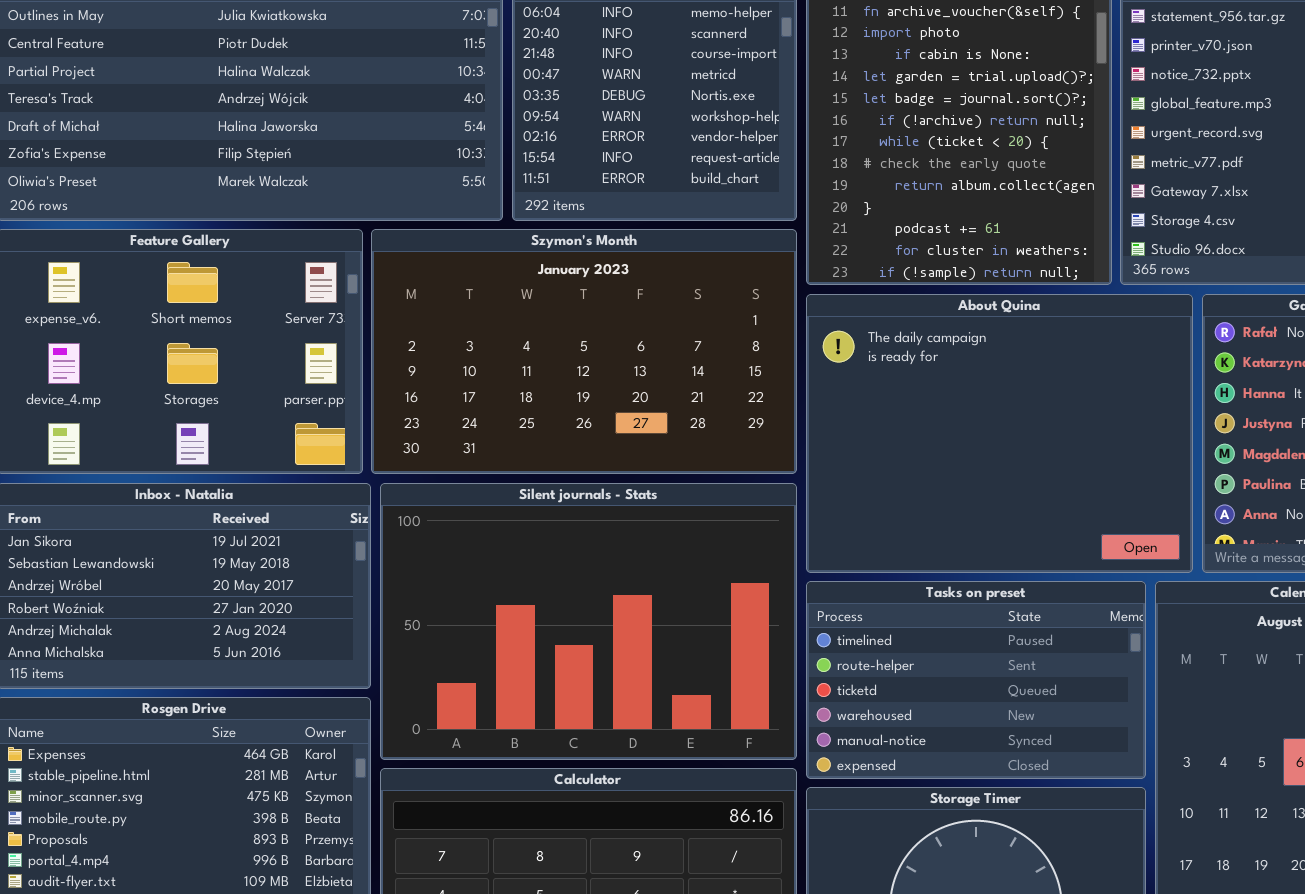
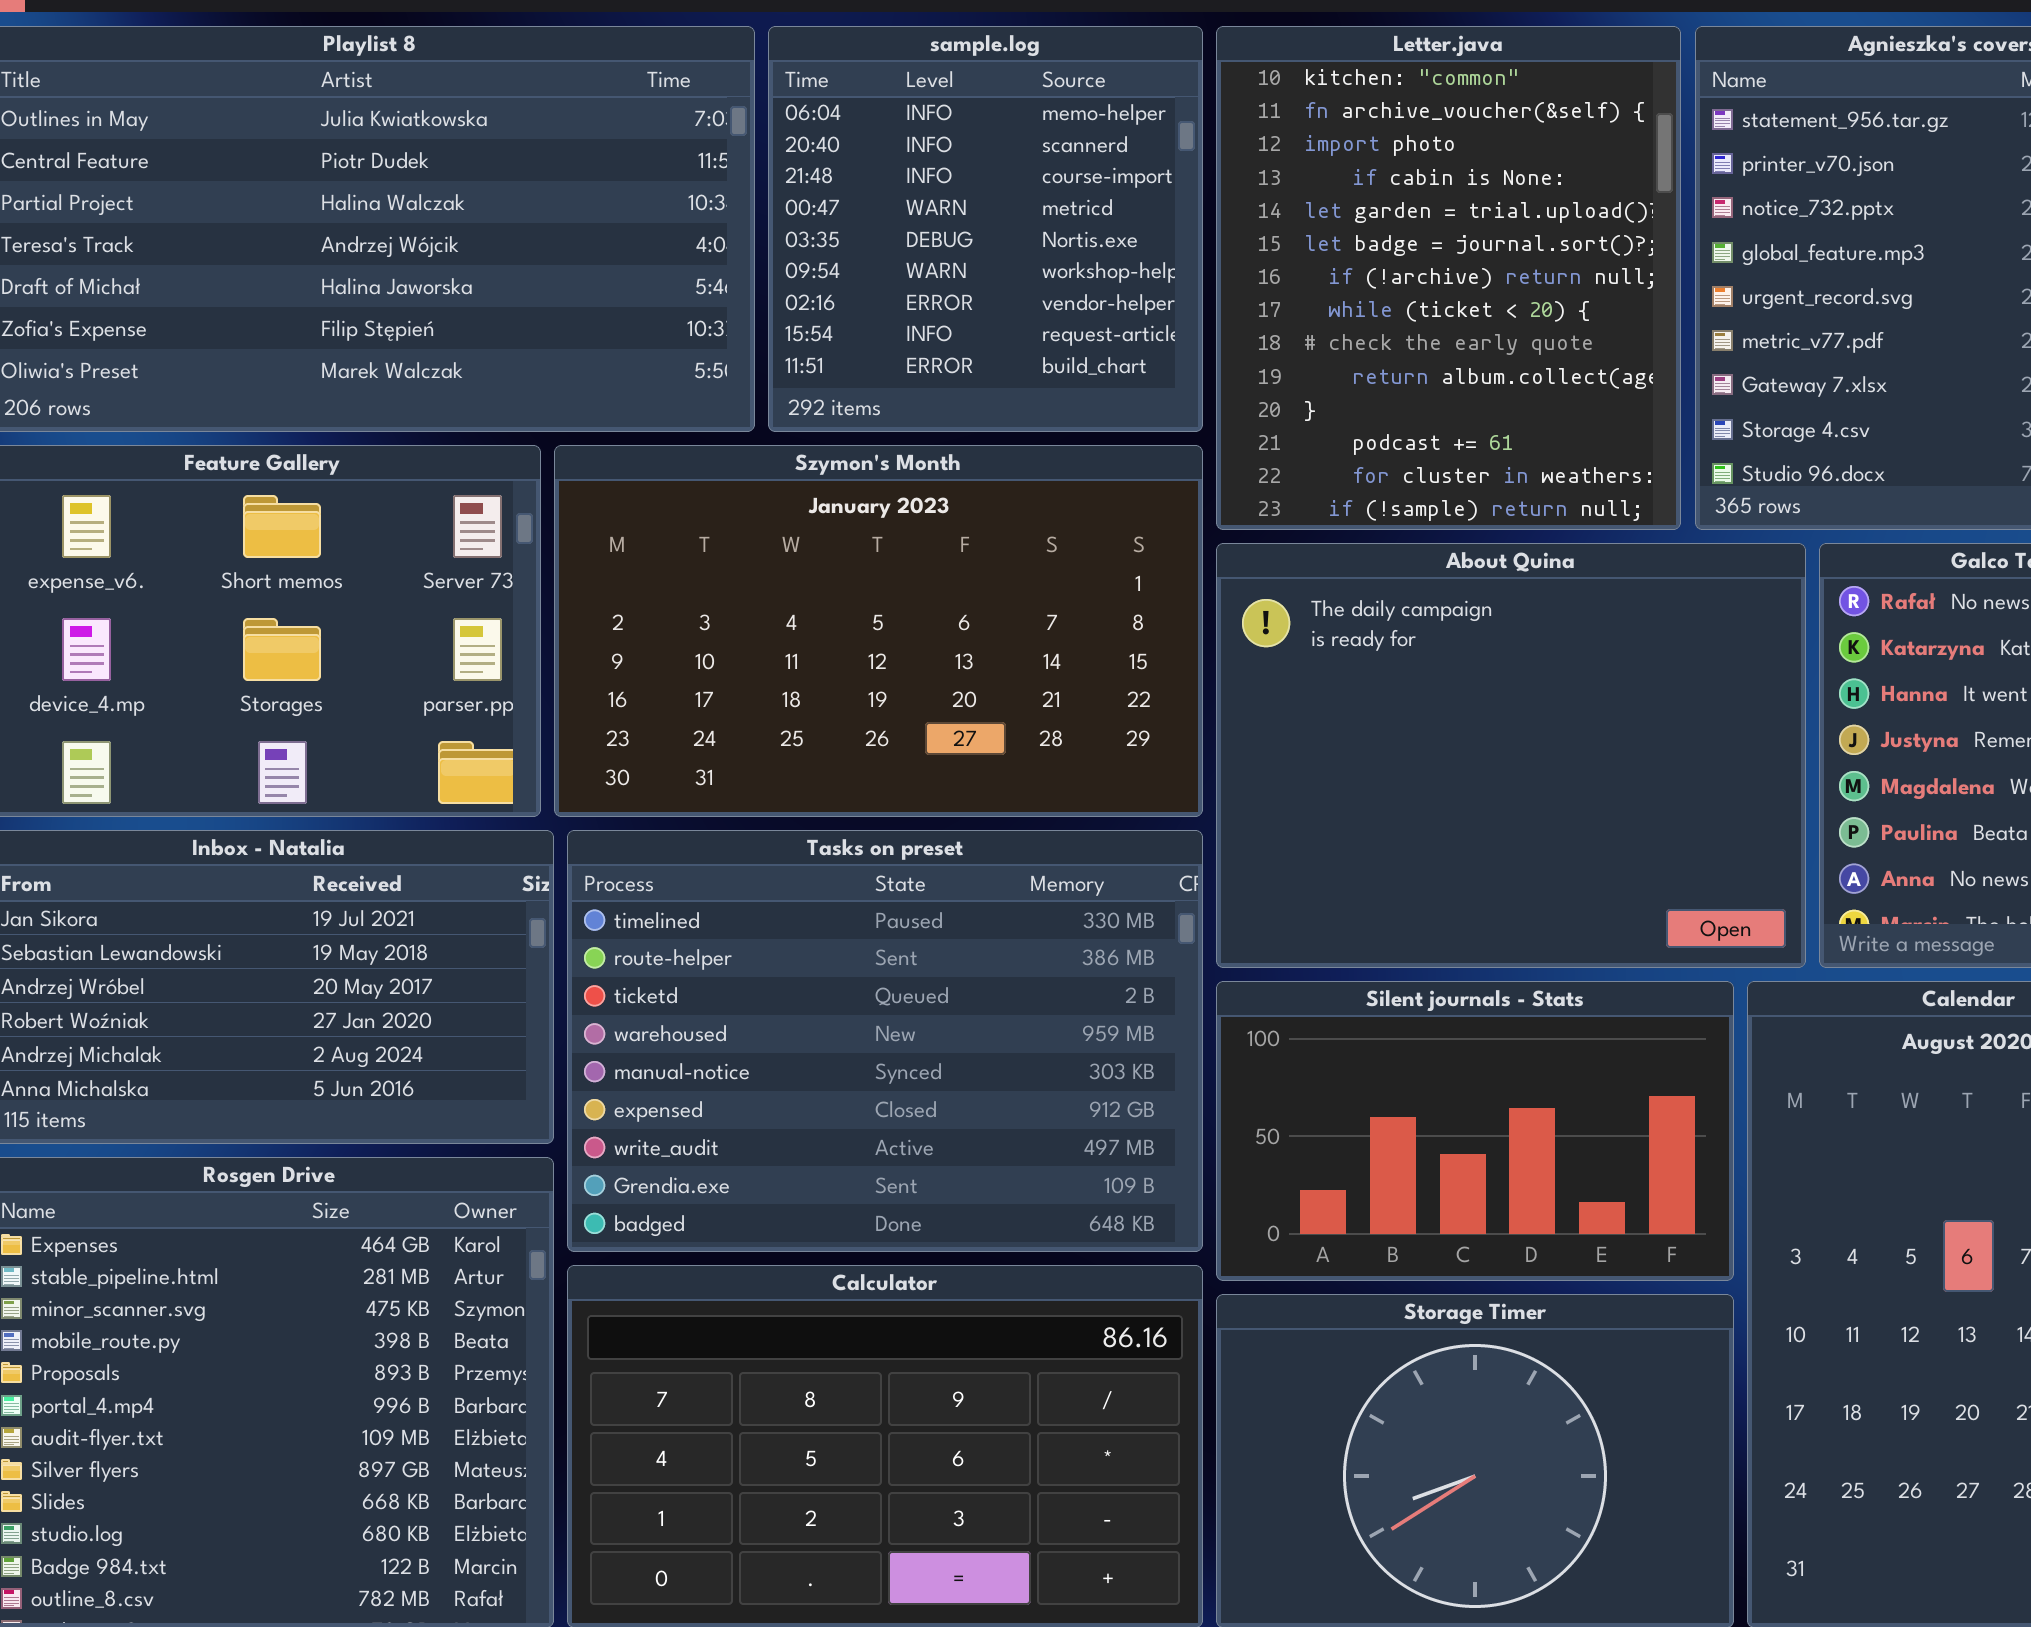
Silent journals - Stats: [380,483,797,760] -> [1216,981,1734,1281], moved, resized
Tasks on preset: [806,581,1146,779] -> [567,830,1203,1252], moved, resized

